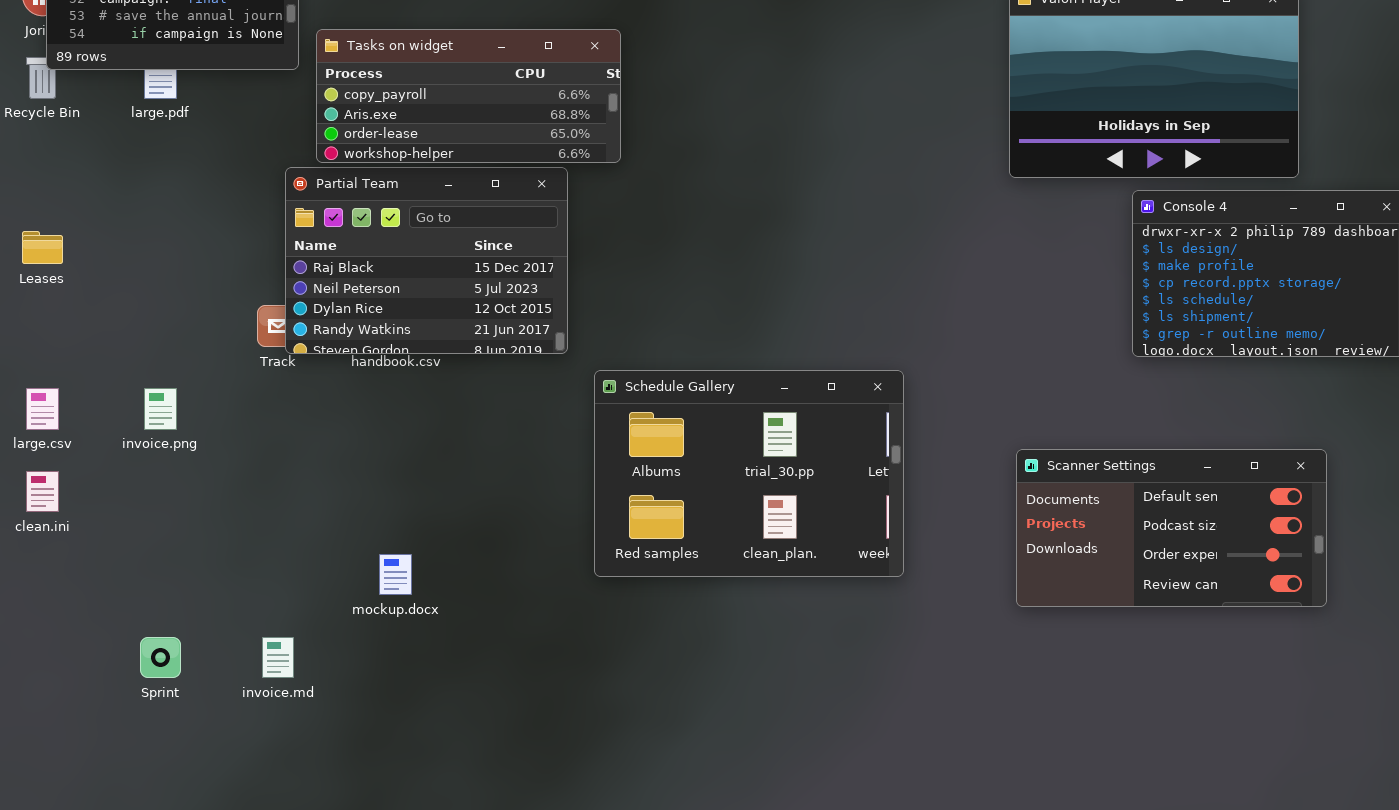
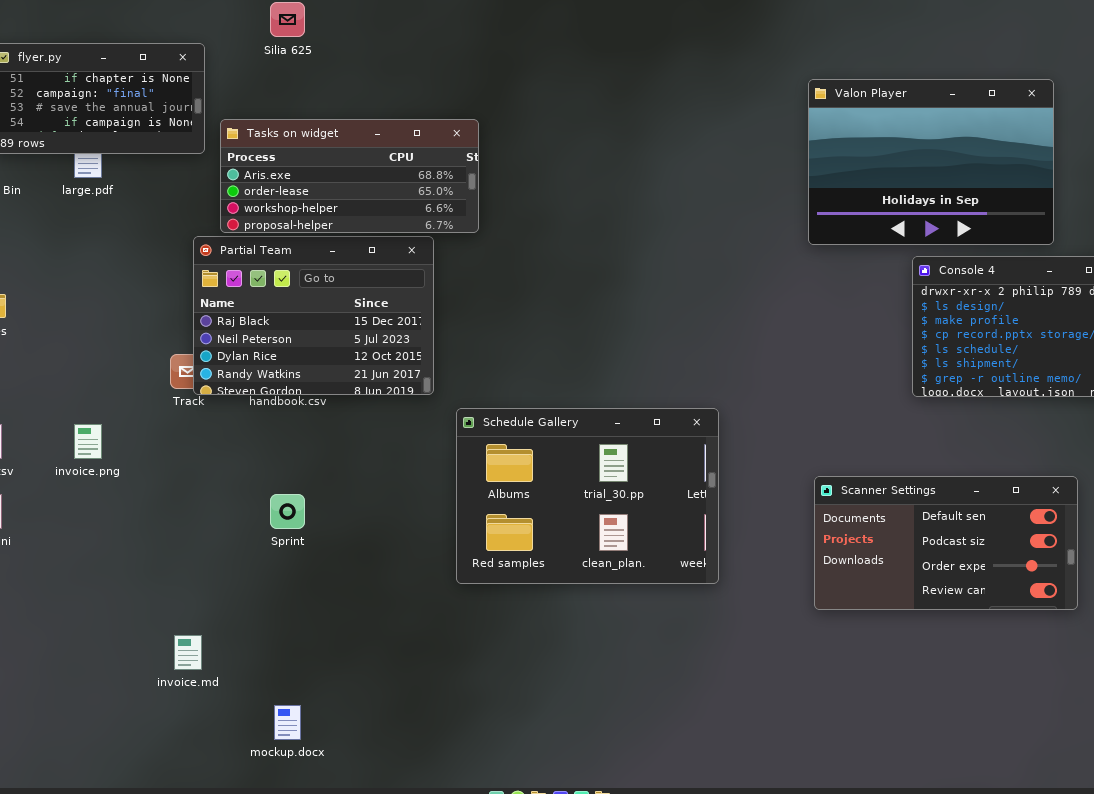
Tasks on widget: [316,29,621,163] -> [220,119,479,233], scrolled down 1 row
mockup.docx: [379,554,412,595] -> [274,705,301,740], moved
Sprint: [140,637,181,678] -> [270,494,305,529], moved

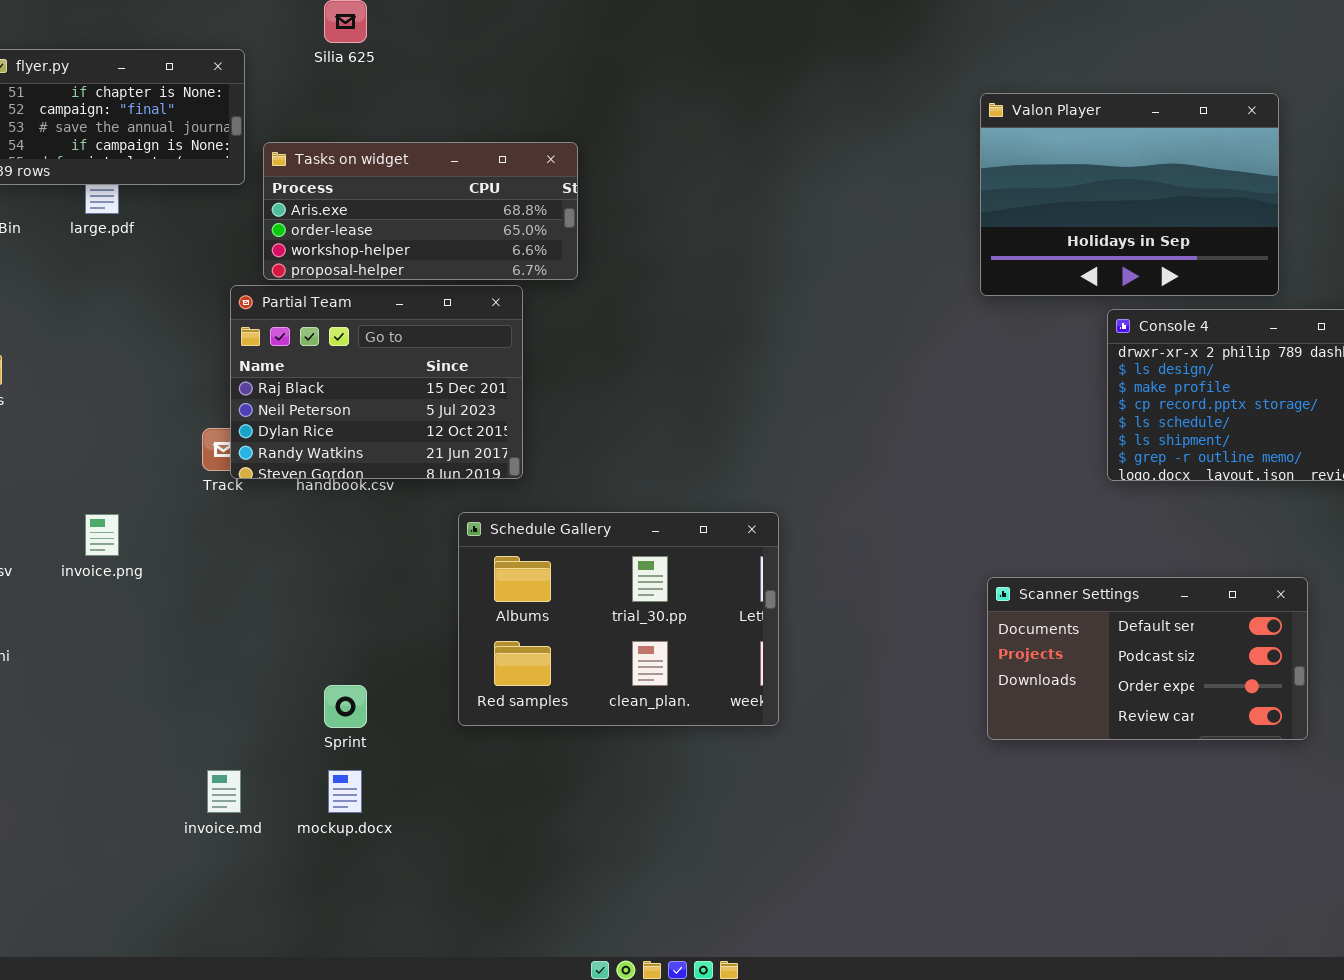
Schedule Gallery: [456,408,719,584] -> [458,512,779,726], moved
Sprint: [270,494,305,529] -> [324,685,367,728], moved
mockup.docx: [274,705,301,740] -> [328,770,362,813], moved

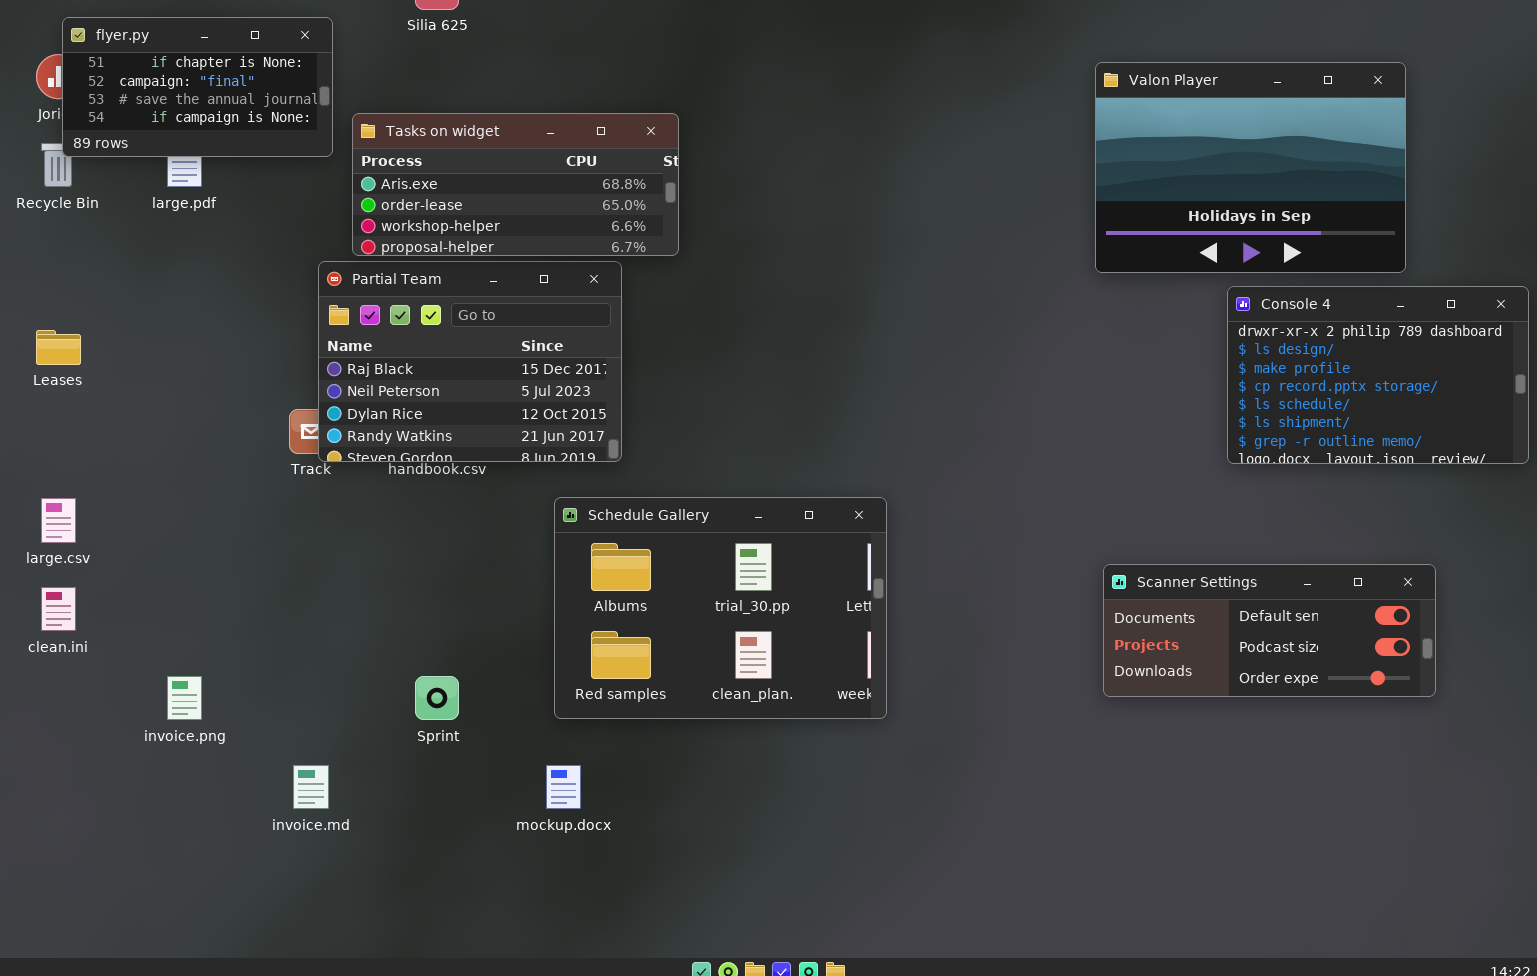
invoice.png: [85,514,119,556] -> [167,676,202,720], moved
Scanner Settings: [987,577,1308,740] -> [1103,564,1436,697], resized
mockup.docx: [328,770,362,813] -> [546,765,581,809], moved

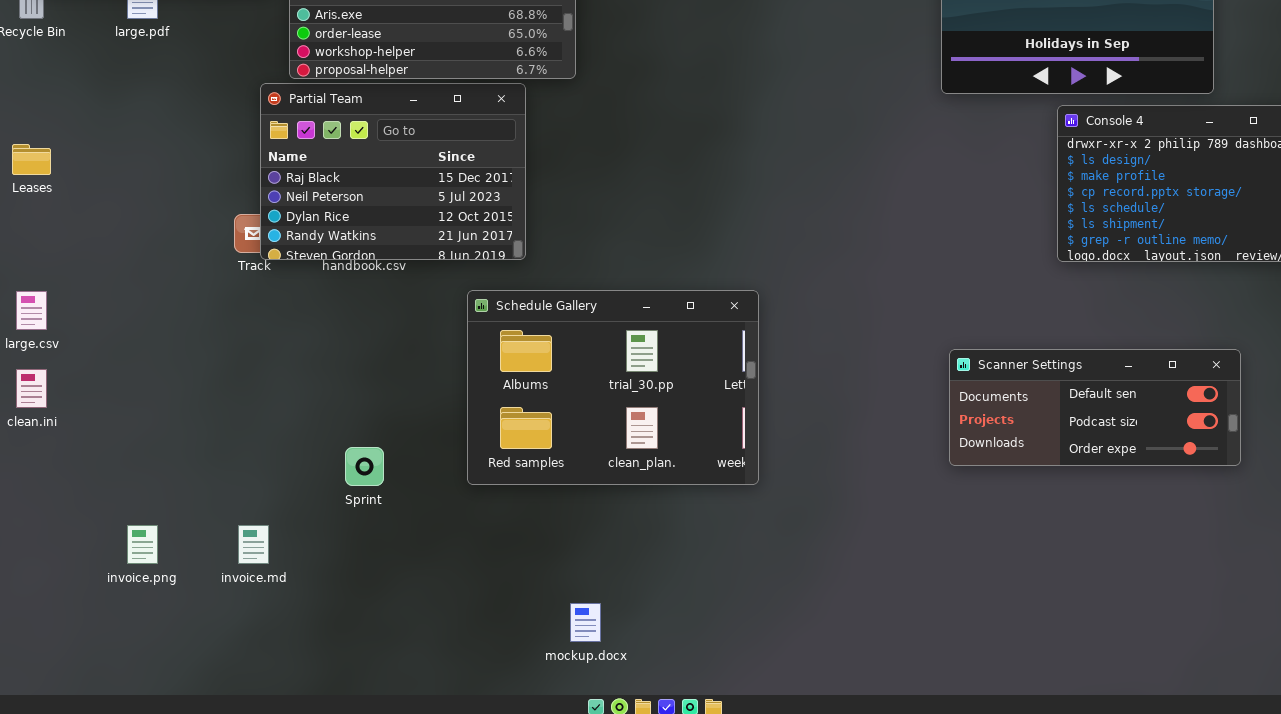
invoice.png: [167,676,202,720] -> [127,525,158,564], moved
mockup.docx: [546,765,581,809] -> [570,603,601,642], moved

